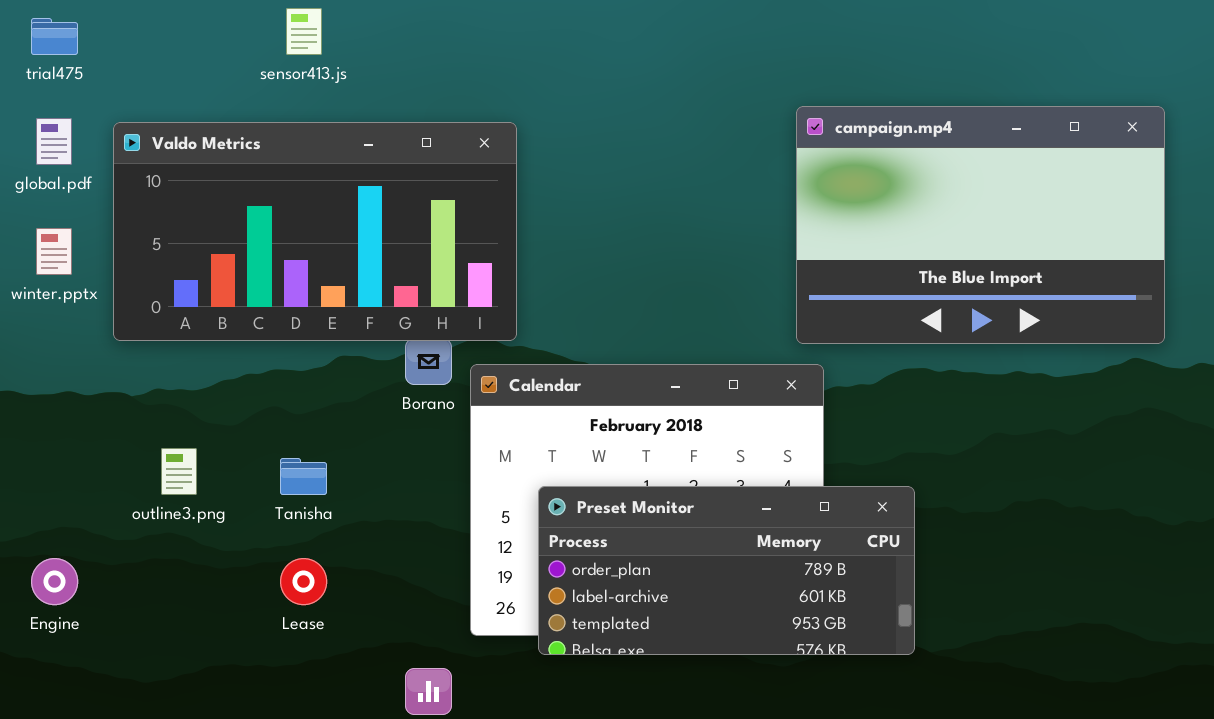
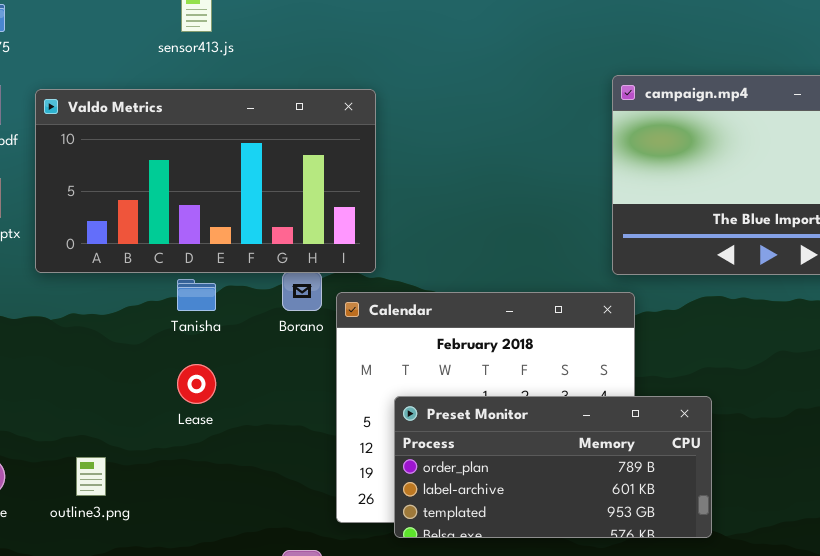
outline3.png: [161,448,197,495] -> [76,457,106,496], moved
Tanisha: [280,458,327,495] -> [177,279,216,311], moved
Lease: [280,558,327,605] -> [177,364,216,404], moved

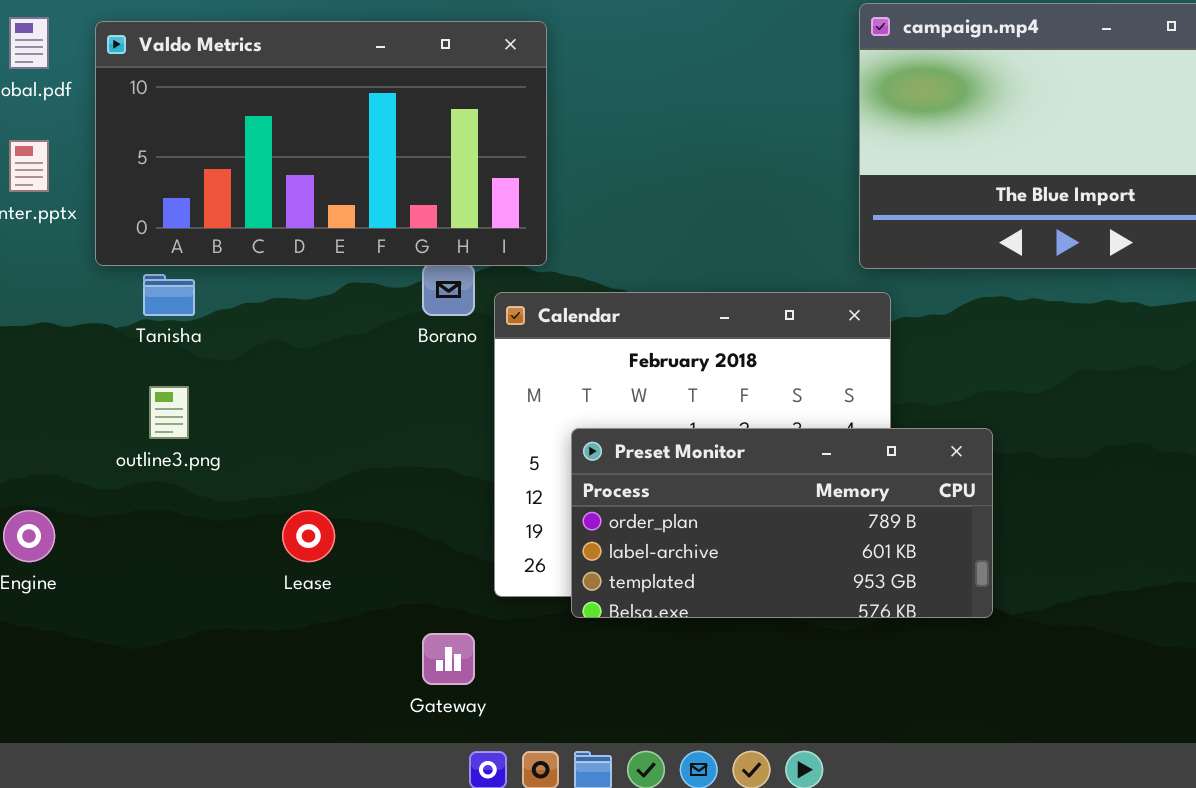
Tanisha: [177,279,216,311] -> [143,274,195,316], moved
Lease: [177,364,216,404] -> [282,510,335,562], moved
outline3.png: [76,457,106,496] -> [149,386,189,439], moved

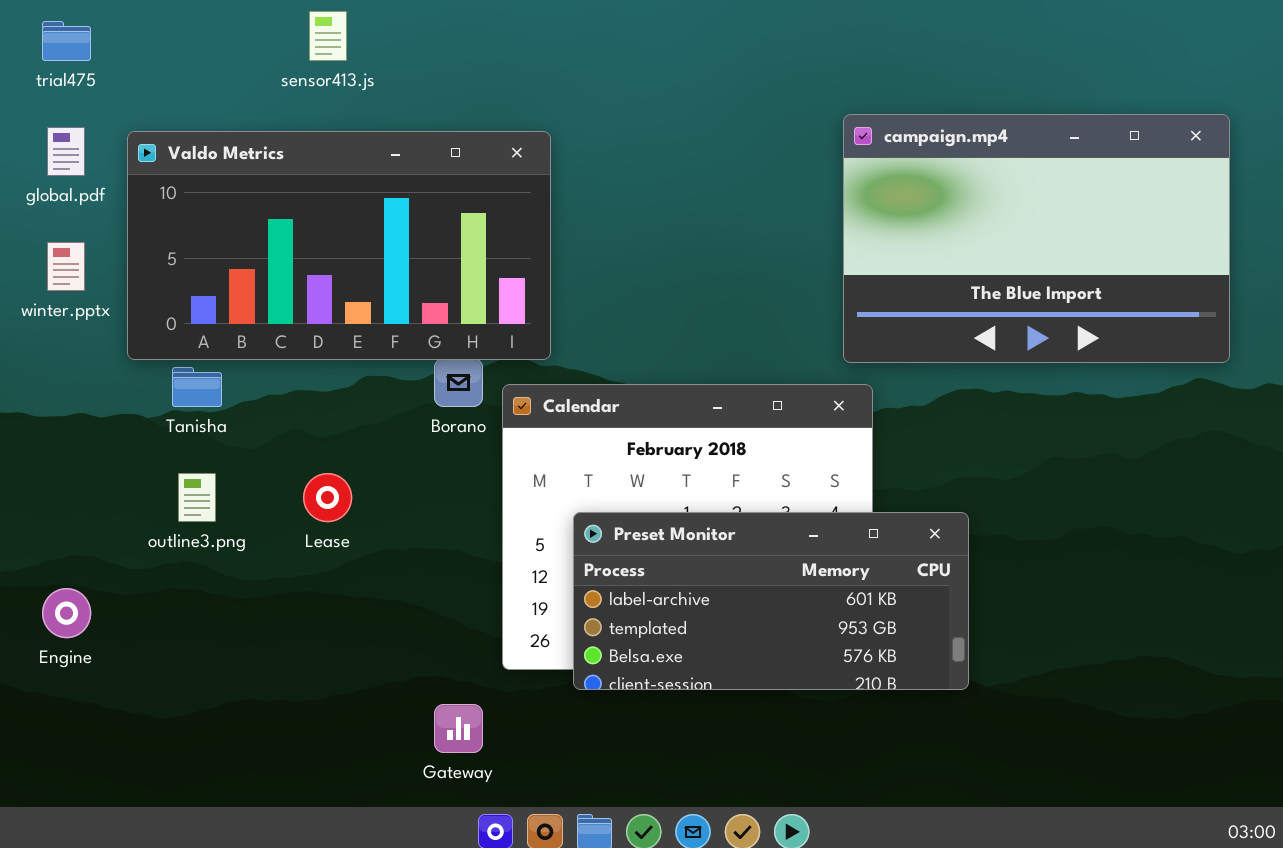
Preset Monitor: [571,428,993,618] -> [573,512,969,690], scrolled down 1 row
Lease: [282,510,335,562] -> [303,473,352,522], moved

